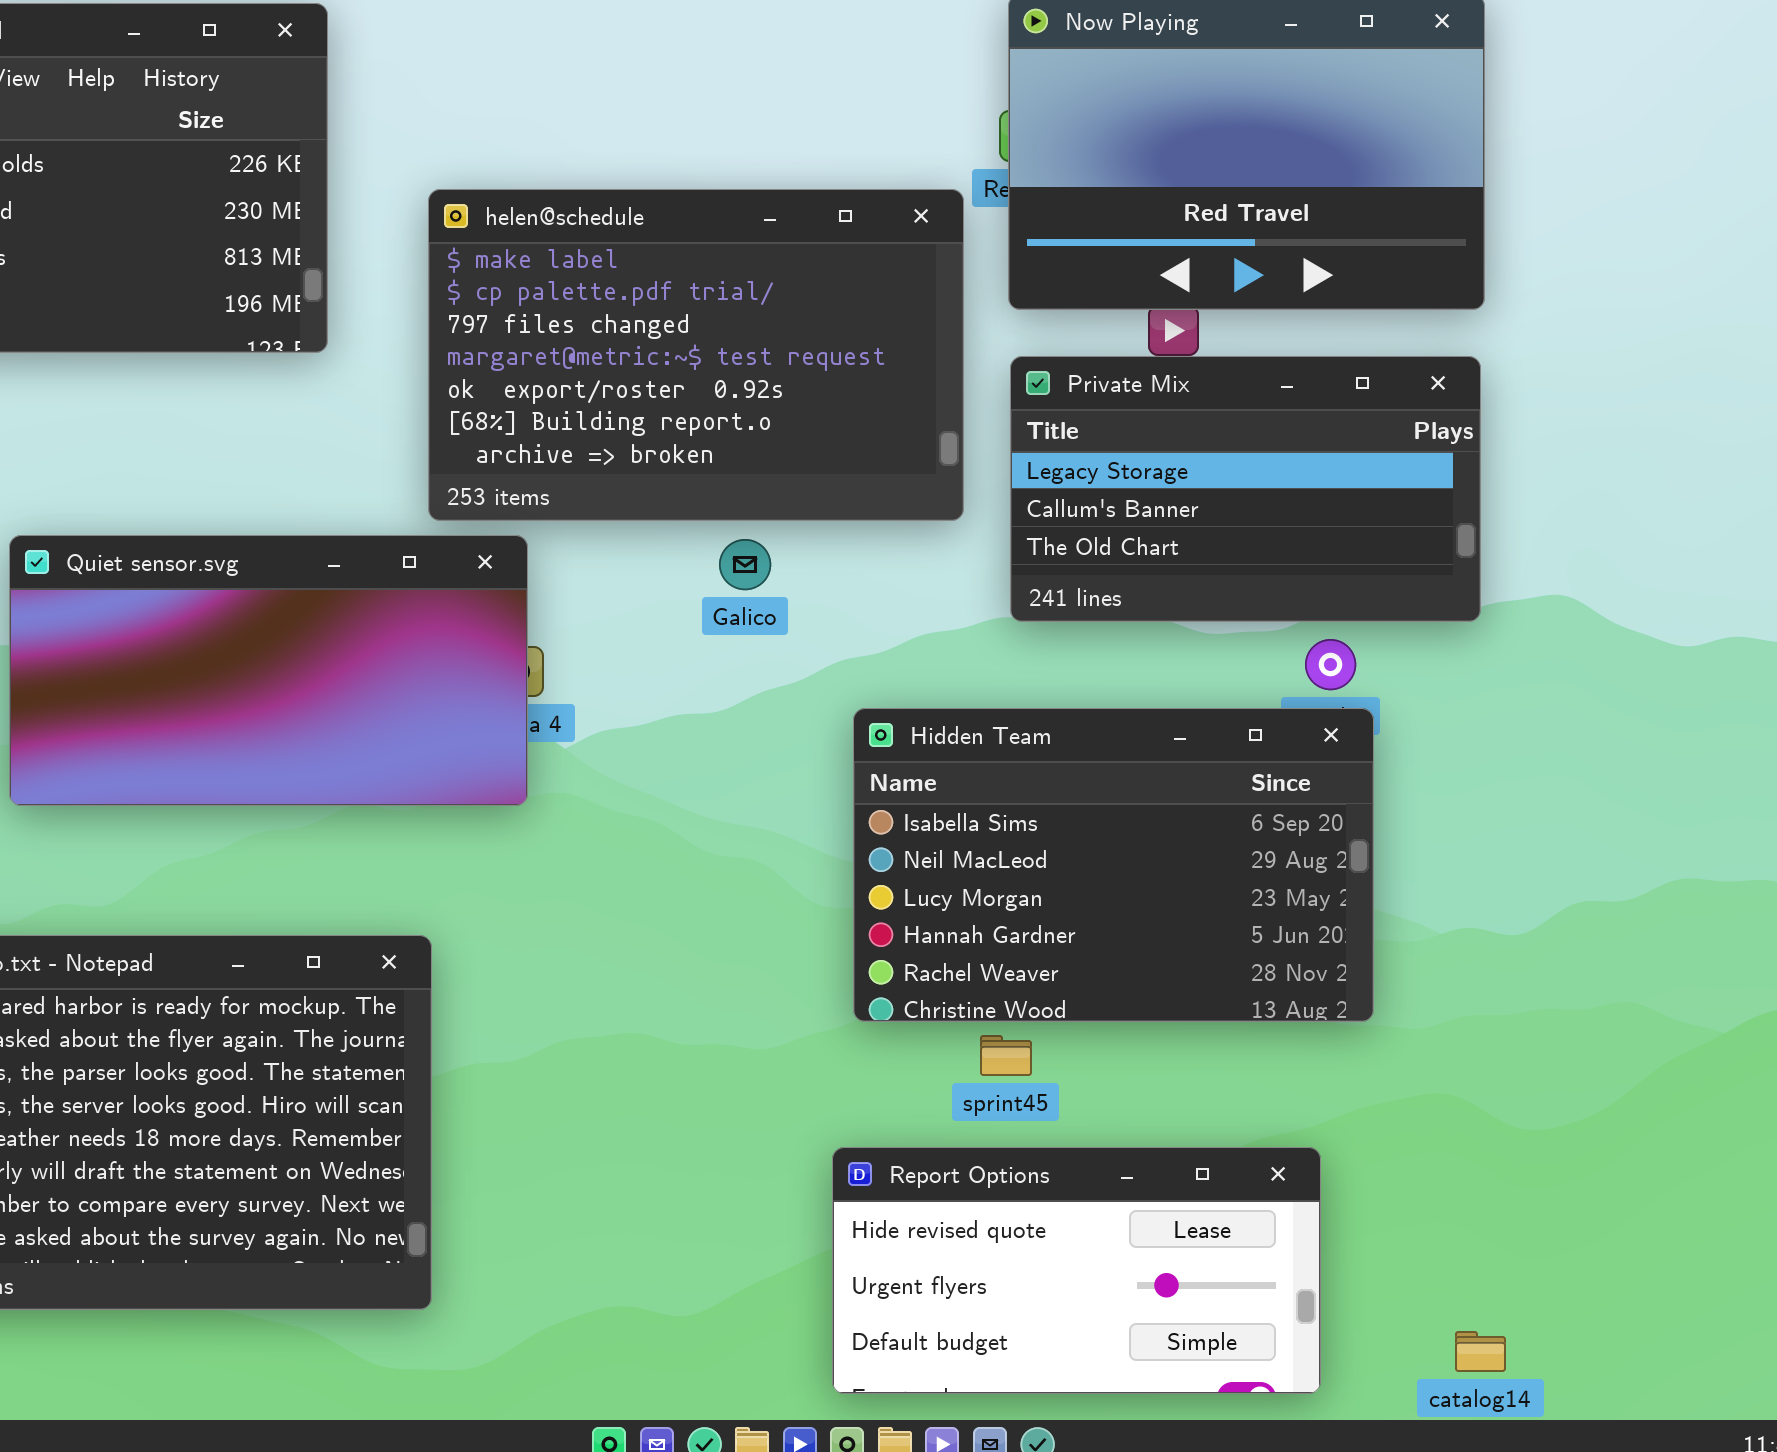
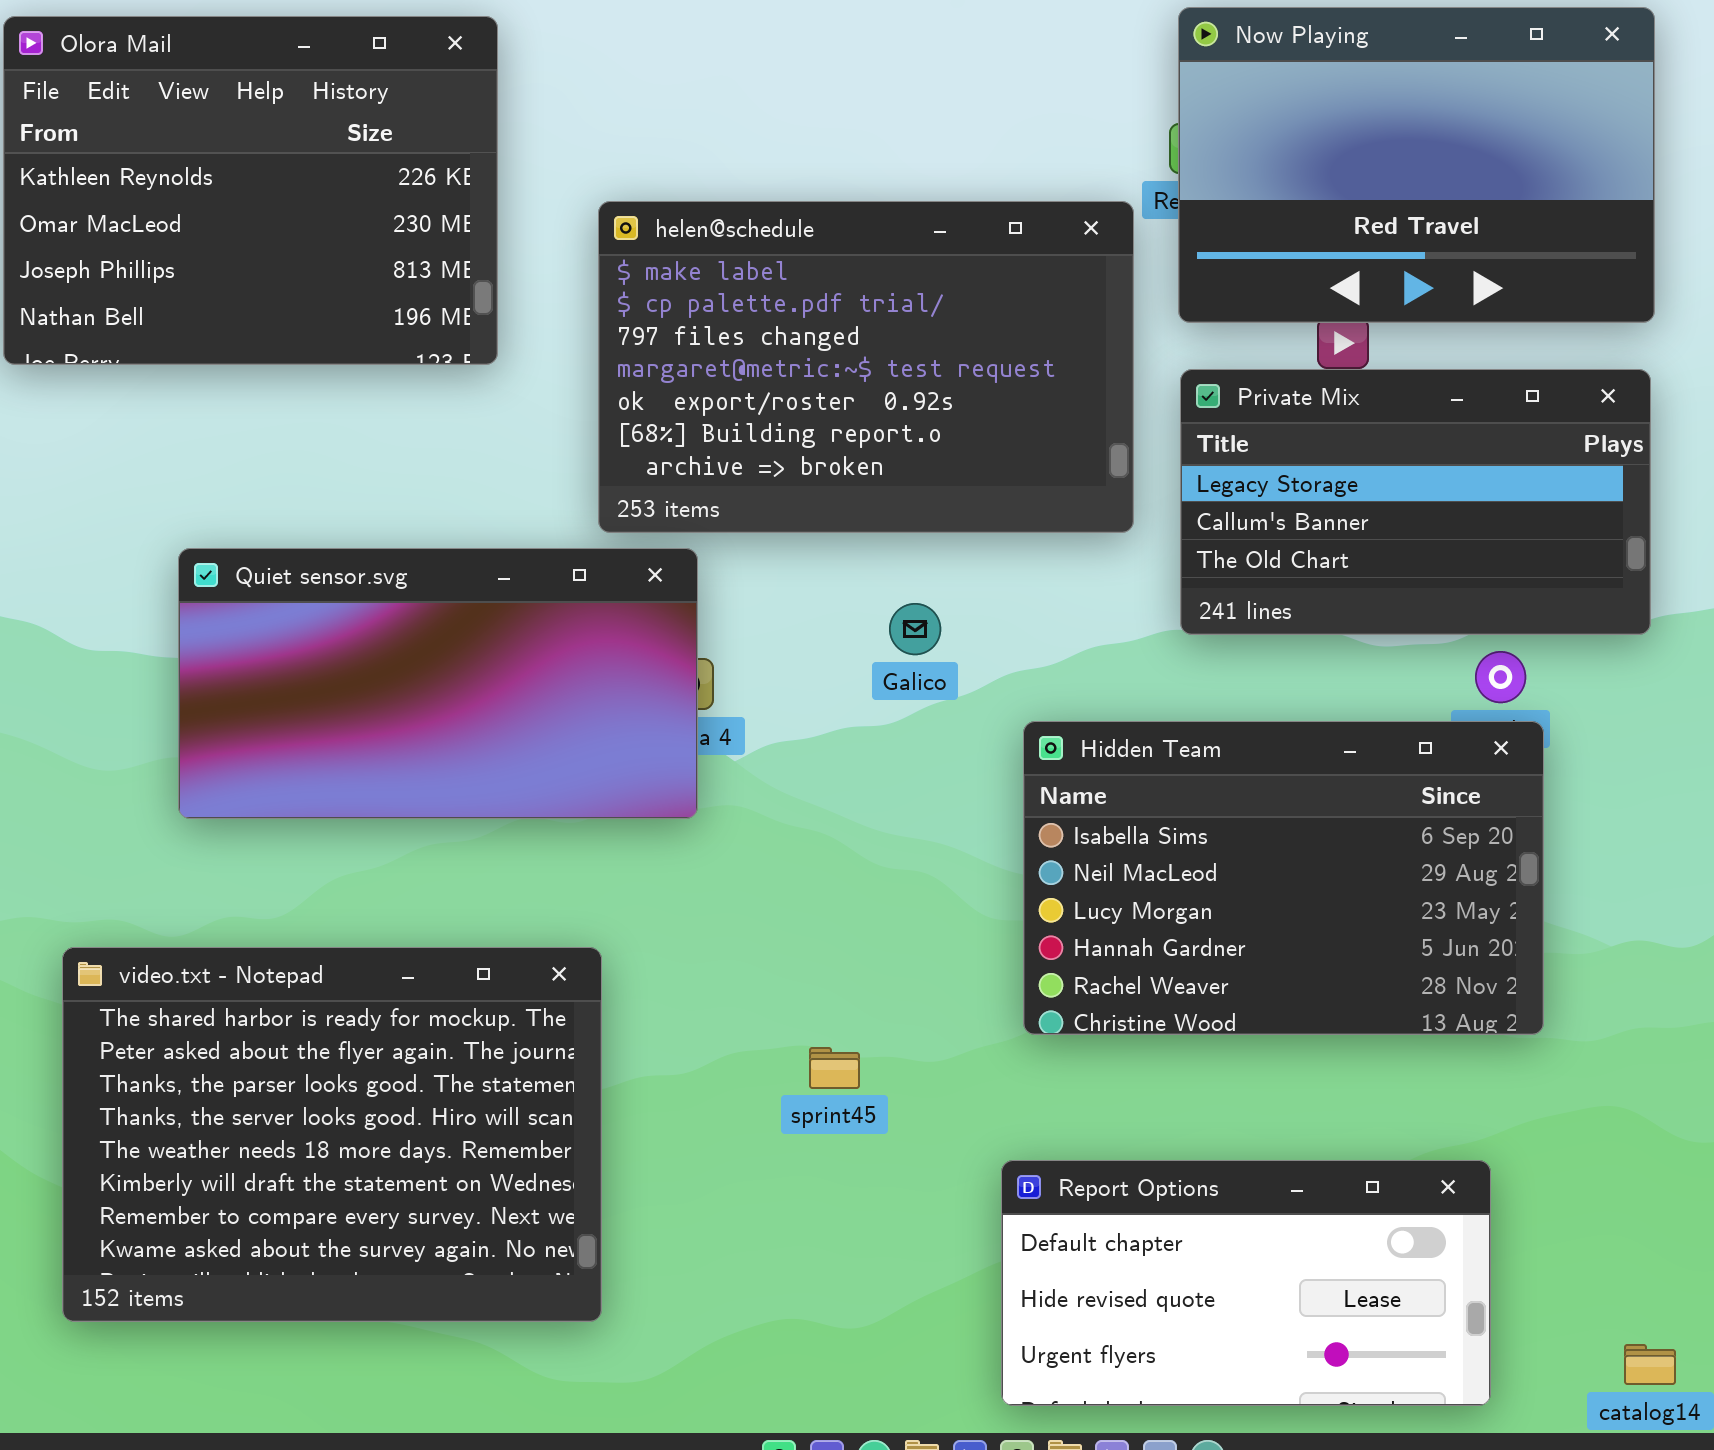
Galico: [719,539,771,590] -> [889,603,941,655], moved
sprint45: [980,1035,1032,1076] -> [809,1047,860,1089], moved
Report Options: [832,1147,1321,1394] -> [1001,1160,1491,1406], scrolled up 1 row

